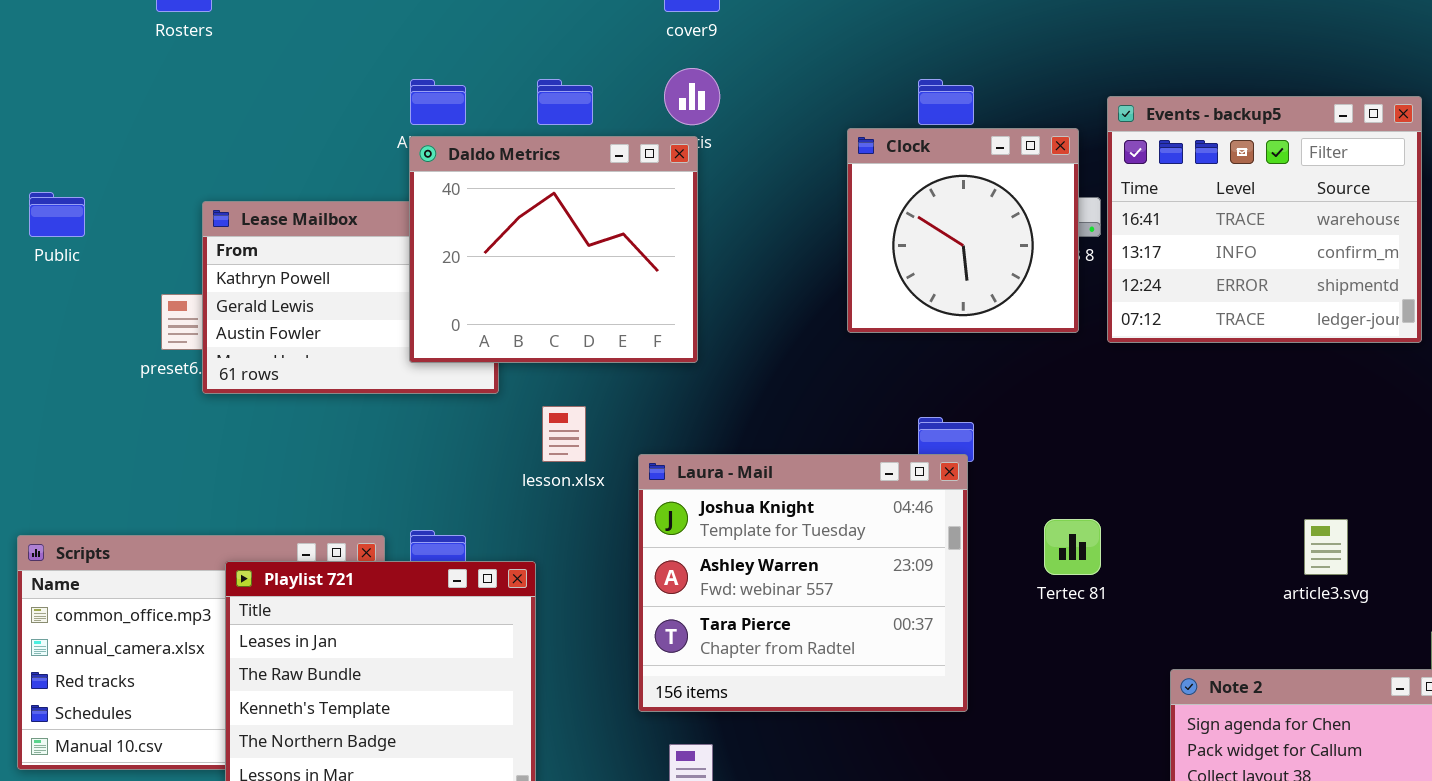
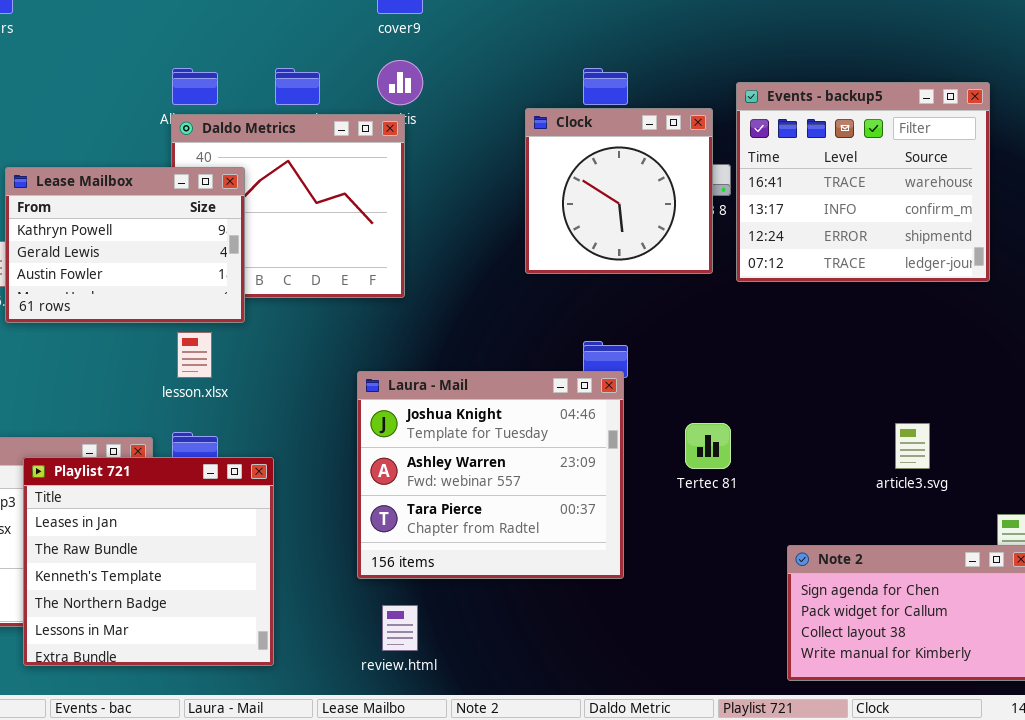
Lease Mailbox: [202,201,499,394] -> [5,167,245,323], raised
lesson.xlsx: [542,406,586,462] -> [177,332,212,378], moved

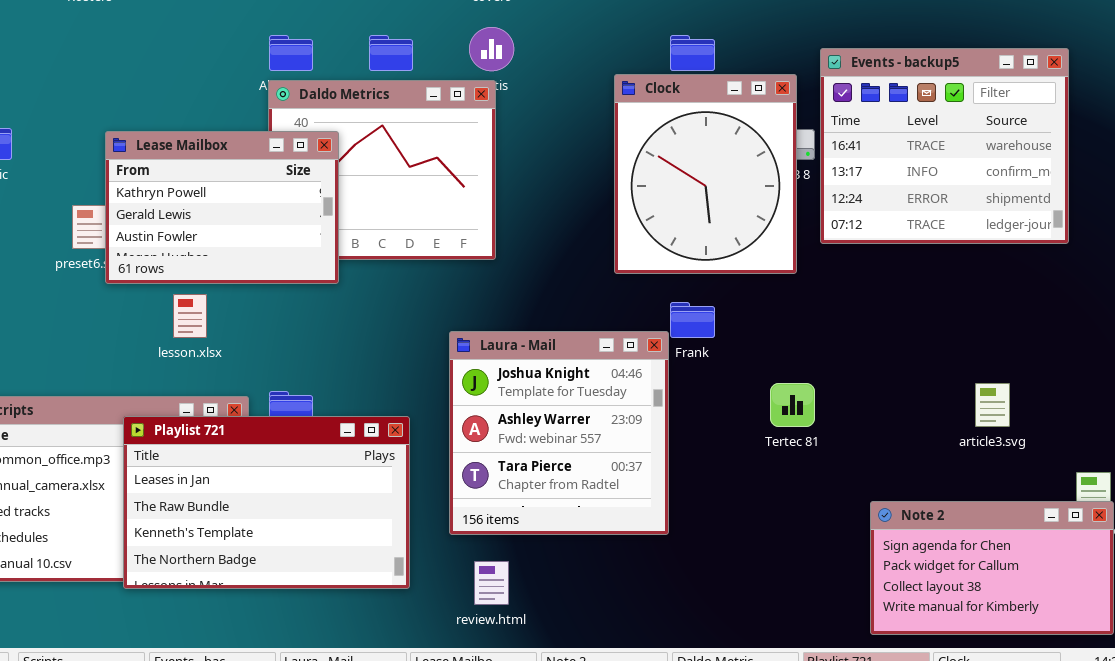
Clock: [525,108,713,274] -> [614,74,797,274], resized
lesson.xlsx: [177,332,212,378] -> [173,294,207,338], moved
Laura - Mail: [357,371,624,579] -> [449,331,669,535], resized
Playlist 721: [23,457,274,666] -> [123,416,410,589], resized

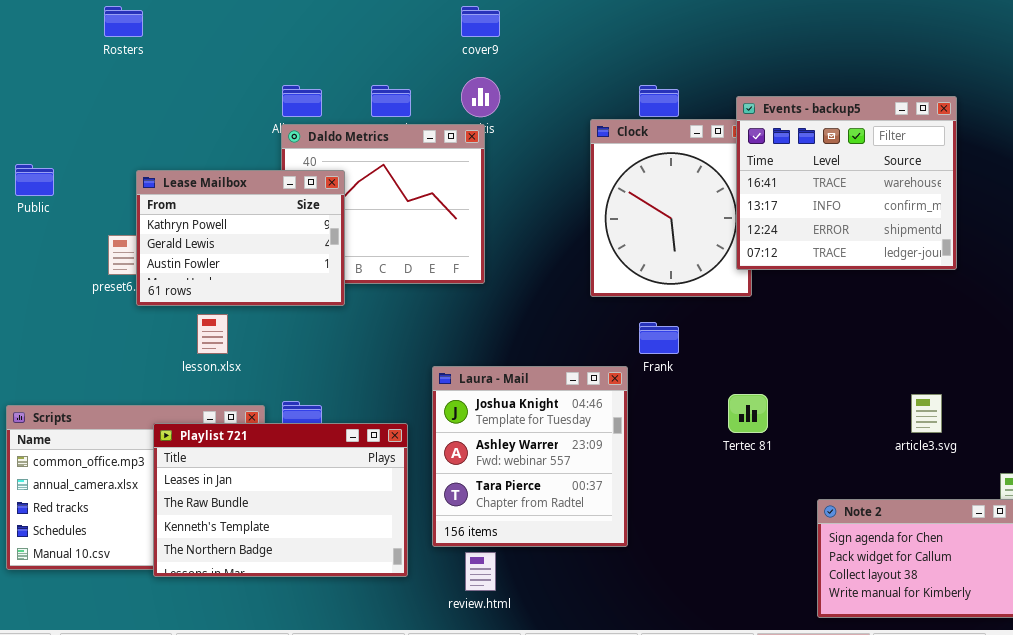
Events - backup5: [820,48,1069,244] -> [736,96,957,270], moved
Laura - Mail: [449,331,669,535] -> [432,366,628,547], moved

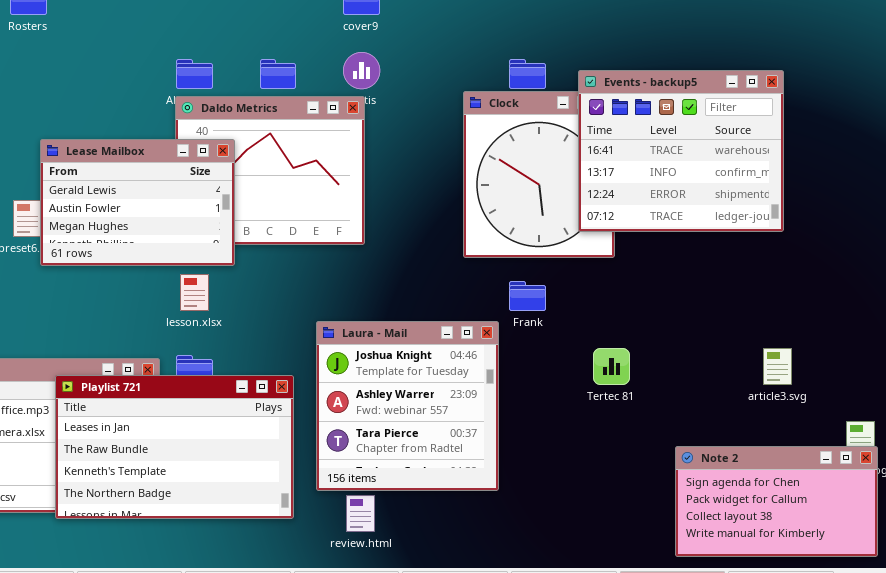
Events - backup5: [736,96,957,270] -> [578,70,784,232], moved
Lease Mailbox: [136,170,345,306] -> [40,139,235,266], scrolled down 1 row
lesson.xlsx: [197,314,228,354] -> [180,274,209,311], moved

